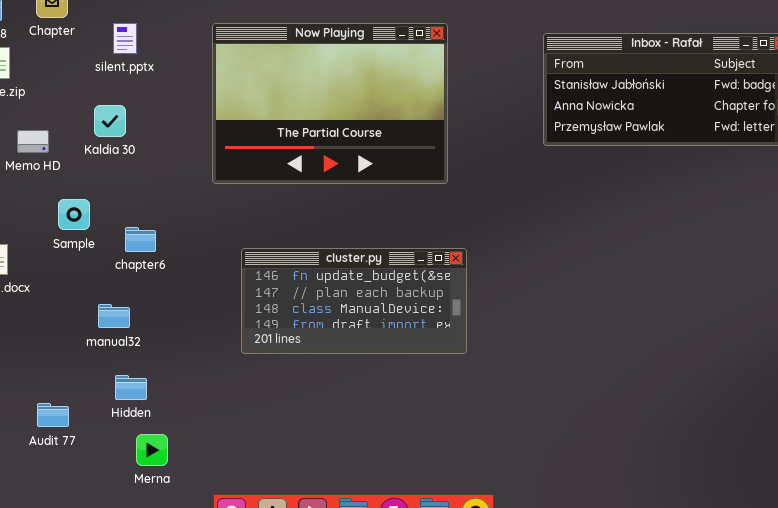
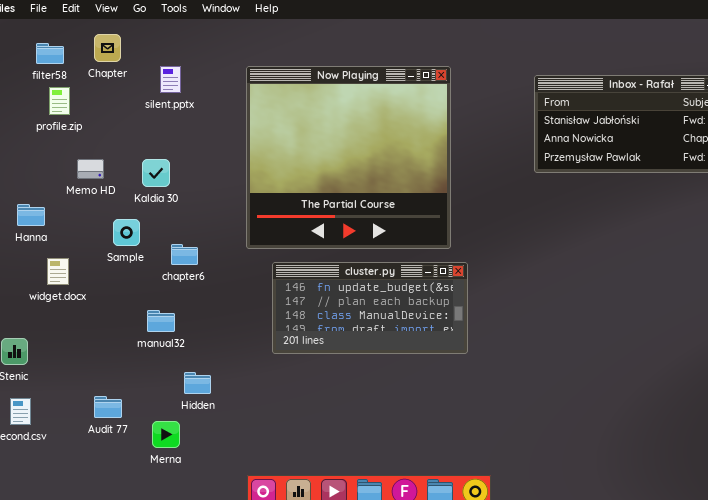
Now Playing: [212,23,448,184] -> [246,66,451,249], resized
Kaldia 30: [94,105,126,137] -> [142,159,170,187], moved
Hidden: [115,375,147,400] -> [184,372,211,394], moved
Merna: [136,434,168,466] -> [152,421,180,448], moved

